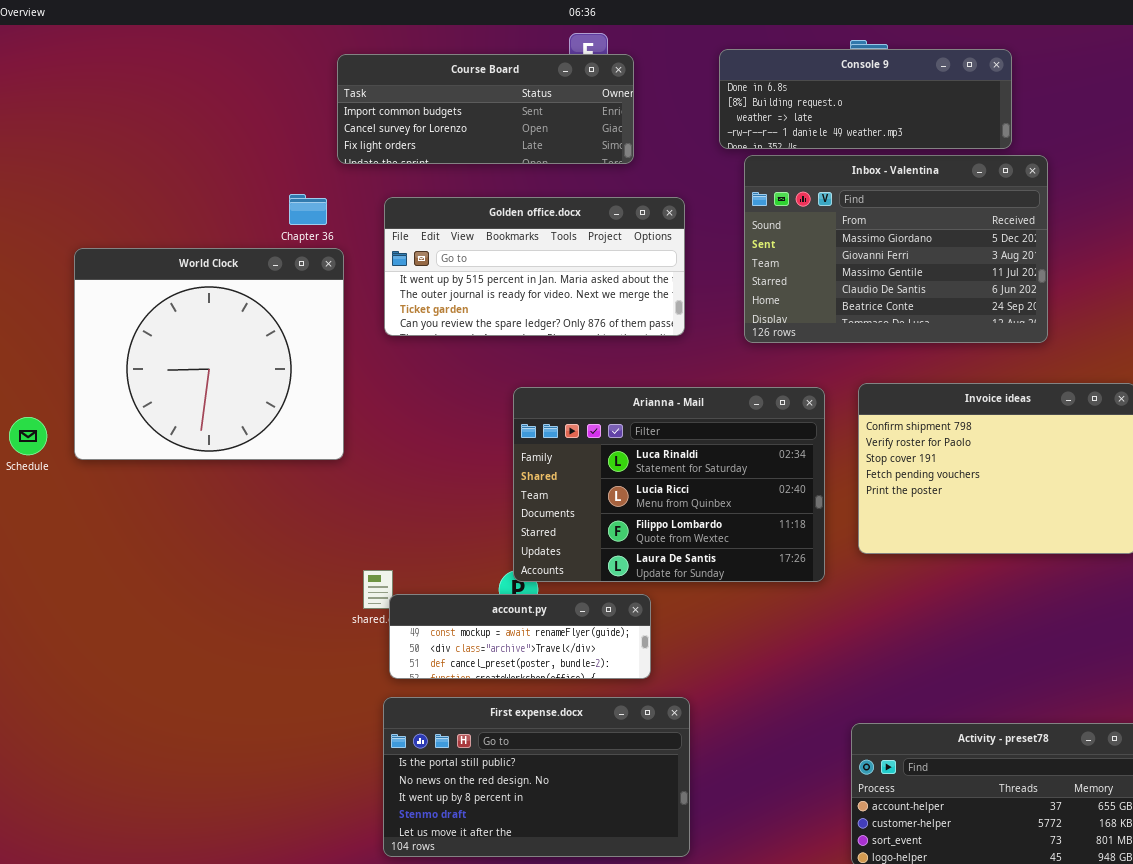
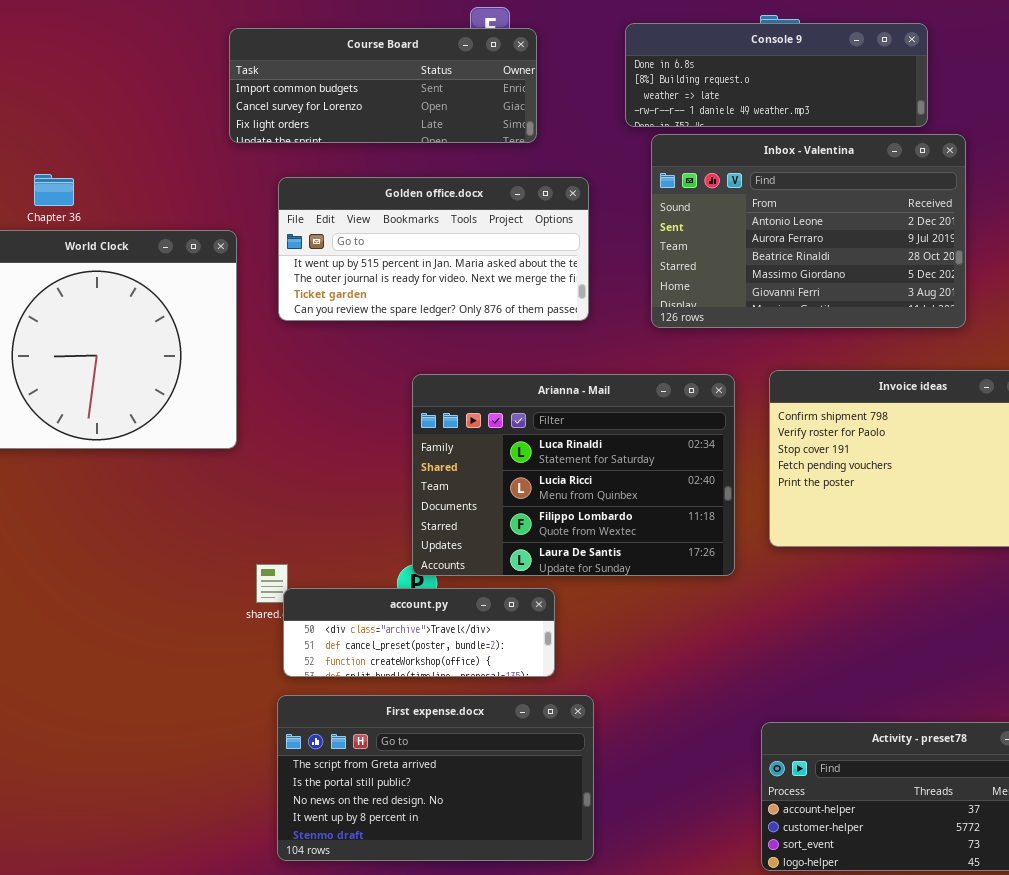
Inbox - Valentina: [744,155,1048,343] -> [651,134,966,328], scrolled up 3 rows
Chapter 36: [289,194,327,225] -> [34,174,74,206], moved
account.py: [389,594,651,679] -> [283,588,555,677], scrolled down 1 row
First expense.docx: [383,697,690,857] -> [277,695,594,861], scrolled up 1 row

